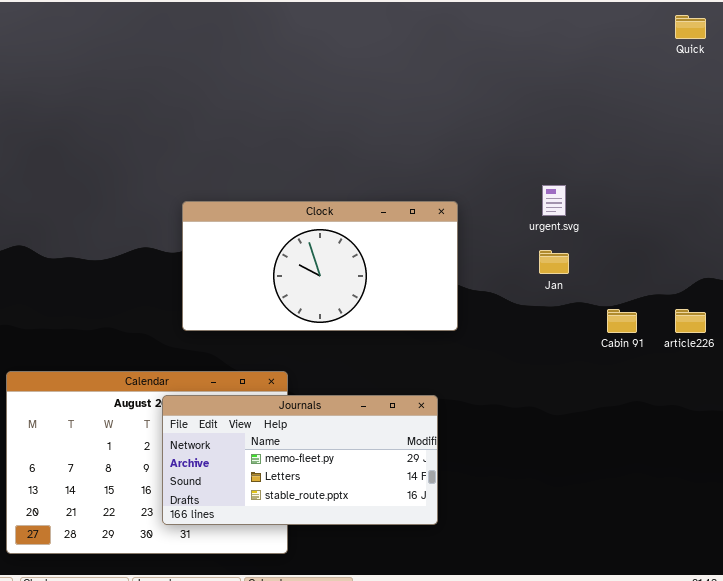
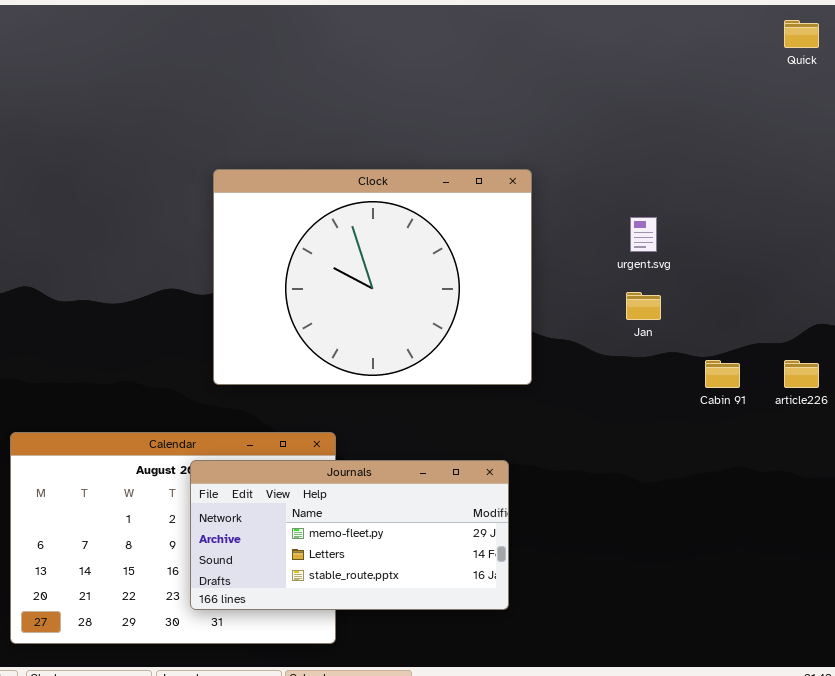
Clock: [182,201,458,331] -> [213,169,532,385], resized

